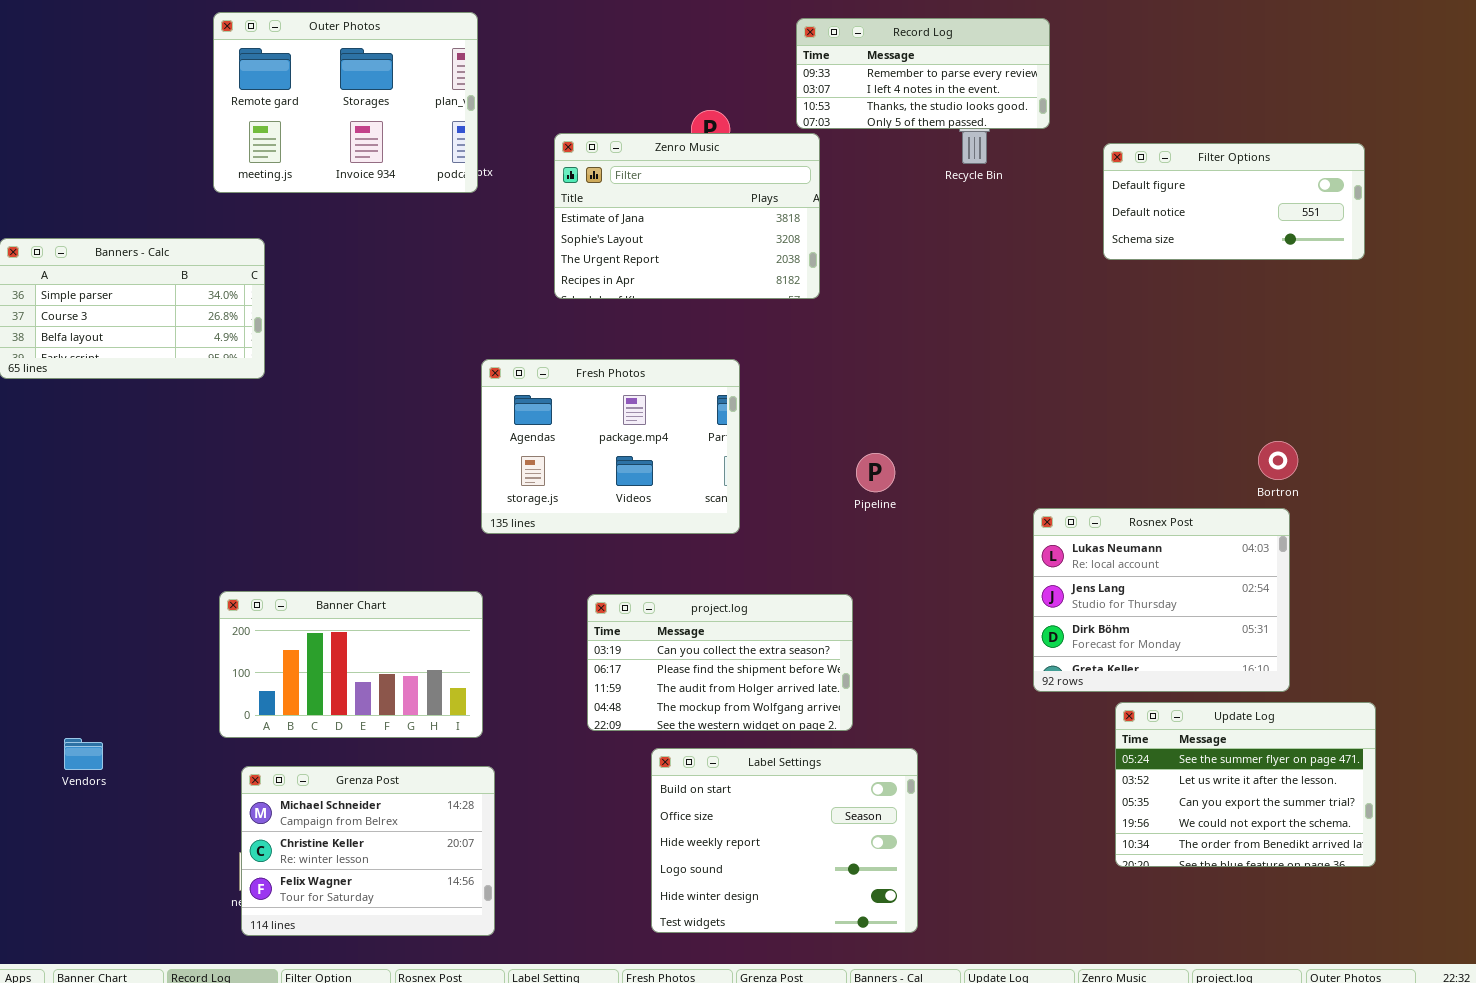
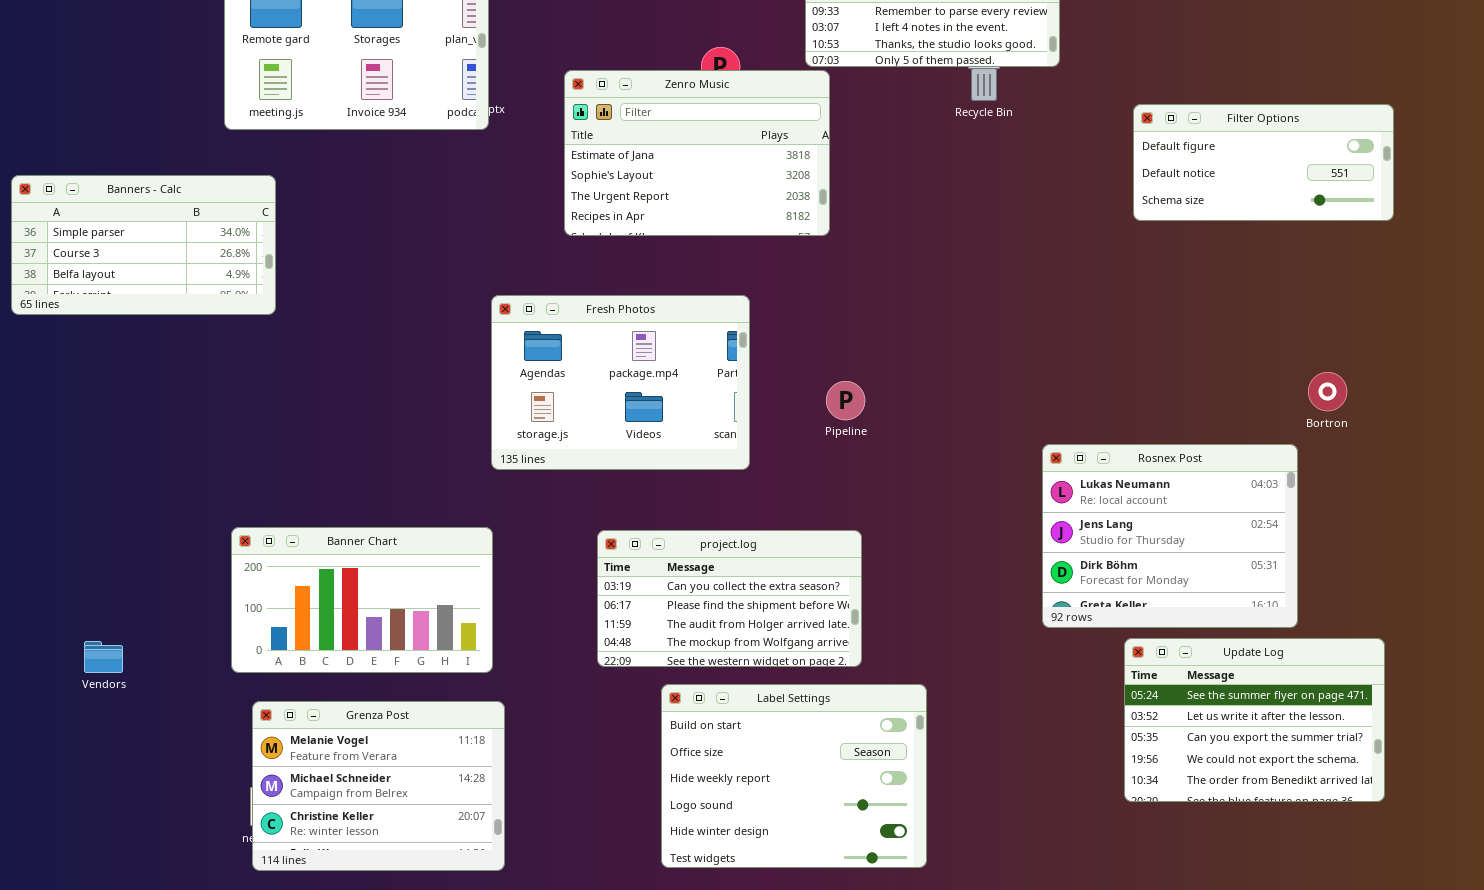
Filter Options: [1103,143,1365,260] -> [1133,104,1394,221], moved
Bortron: [1258,441,1298,480] -> [1308,372,1347,411], moved
Pipeline: [856,453,895,492] -> [826,381,865,420], moved
Vendors: [64,738,103,770] -> [84,641,123,673], moved
Grenza Post: [241,766,495,936] -> [252,701,505,871], scrolled up 1 row

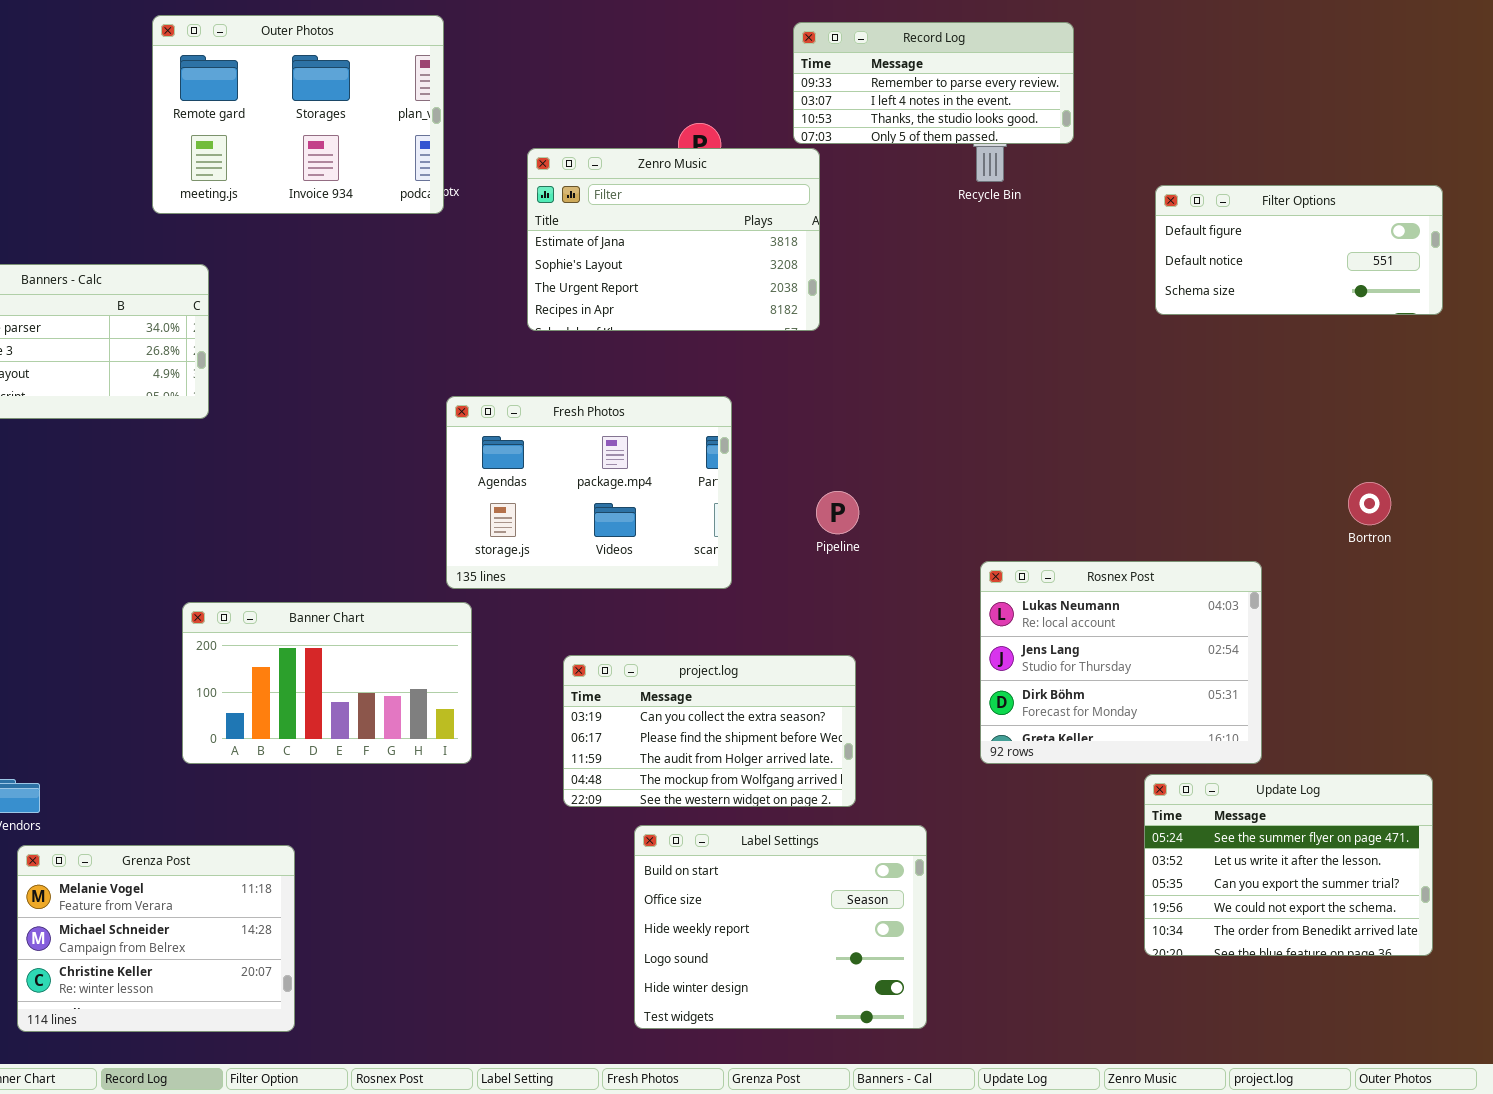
Rosnex Post: [1042,444,1298,628] -> [980,561,1262,764], moved
Banner Chart: [231,527,493,673] -> [182,602,472,764], moved
Grenza Post: [252,701,505,871] -> [17,845,295,1032], moved

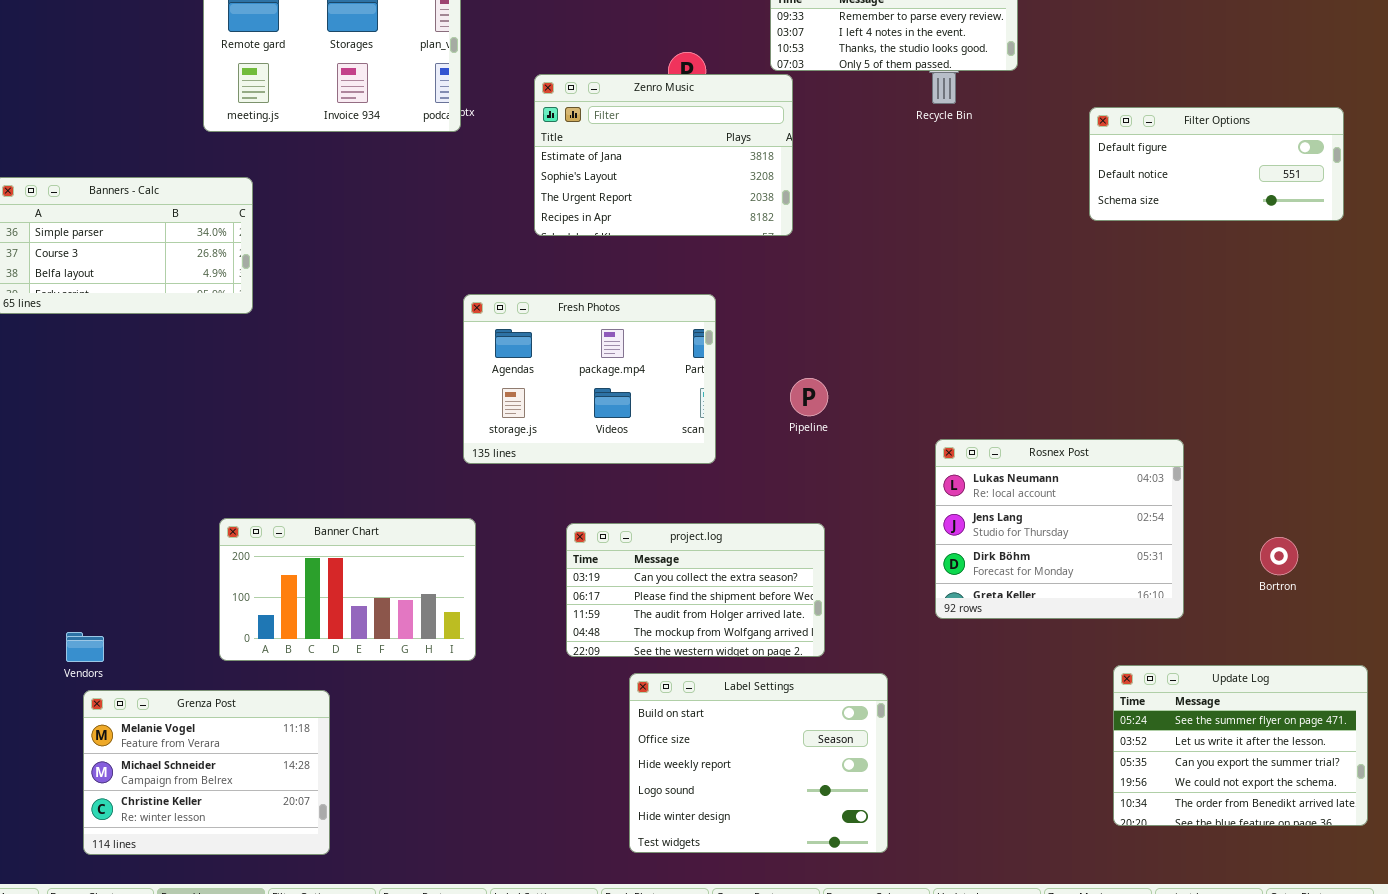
Bortron: [1348,482,1391,525] -> [1260,537,1298,575], moved
Banner Chart: [182,602,472,764] -> [219,518,476,661], moved
Update Log: [1144,774,1433,956] -> [1113,665,1368,826], moved

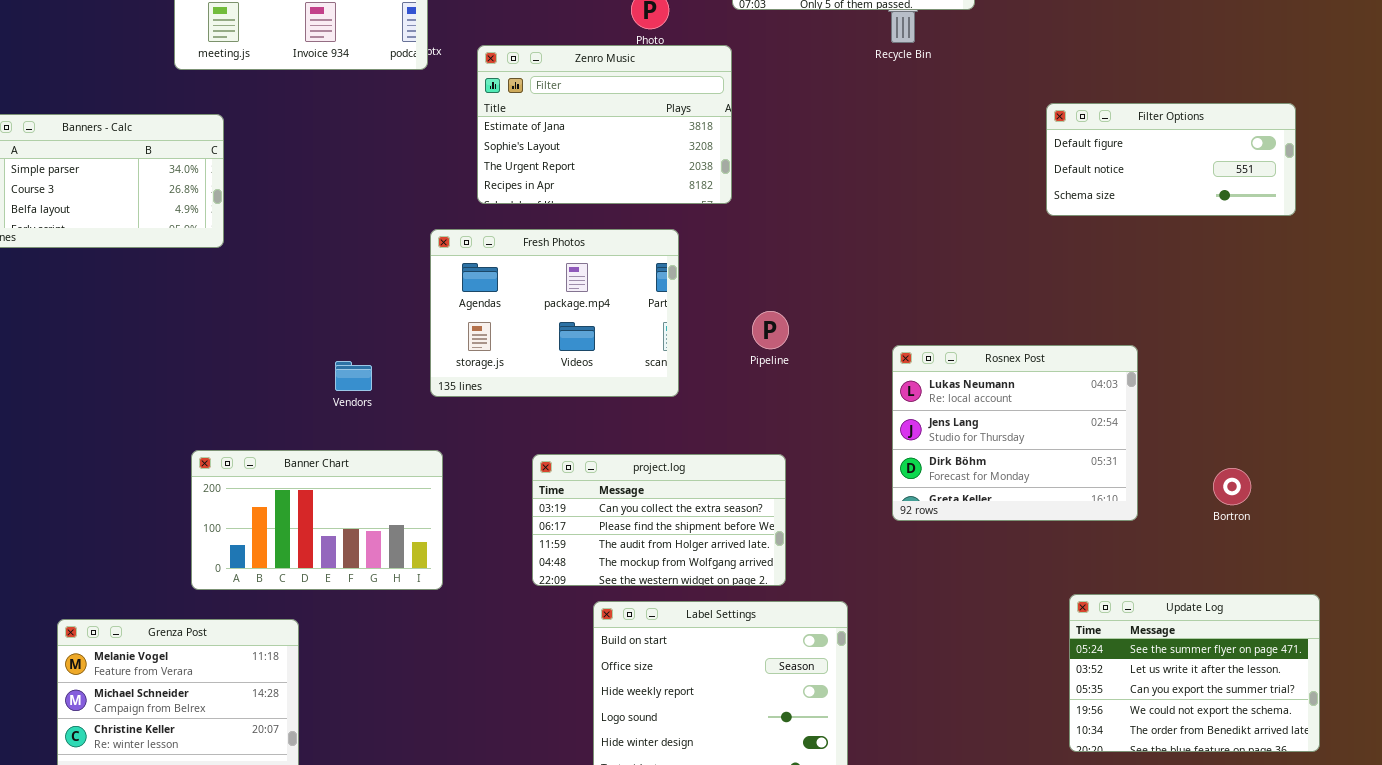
Zenro Music: [534,74,793,236] -> [477,45,732,204], moved
Filter Options: [1089,107,1344,221] -> [1046,103,1296,216], moved
Rosnex Post: [935,439,1184,619] -> [892,345,1138,521], moved
Vendors: [66,632,104,662] -> [335,361,372,391], moved

